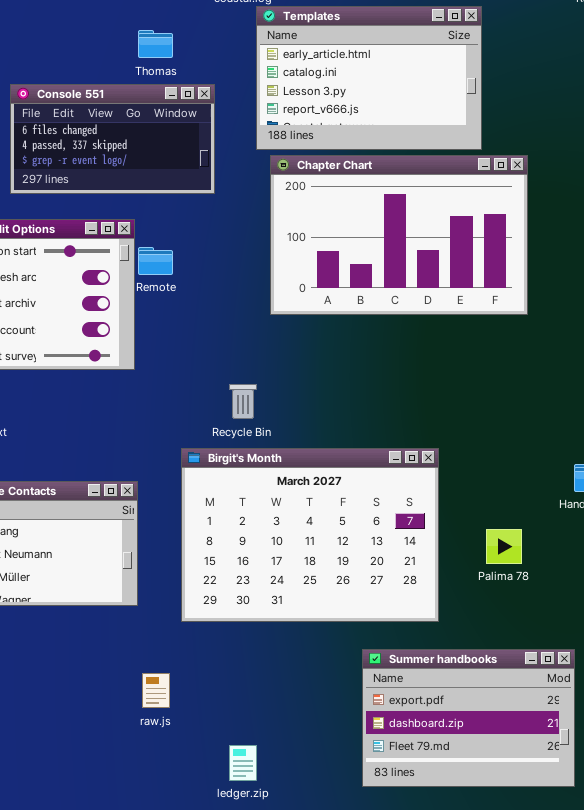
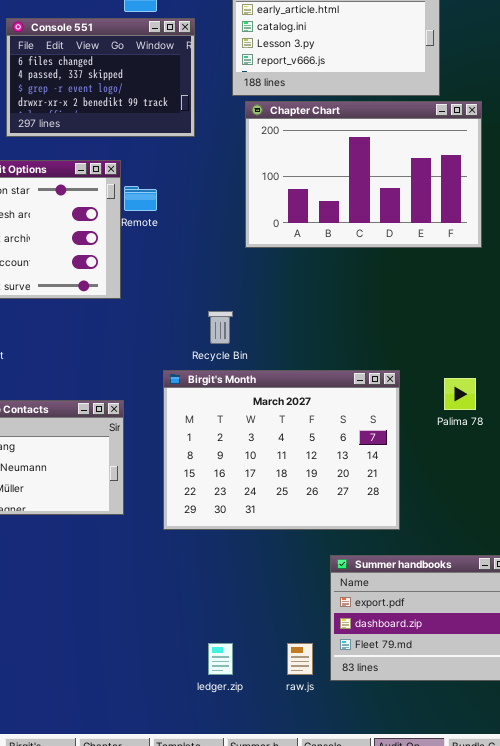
Console 551: [10,84,215,194] -> [6,18,195,137], resized
Palima 78: [486,529,522,564] -> [444,378,476,410], moved
raw.js: [142,673,170,708] -> [287,643,313,675], moved

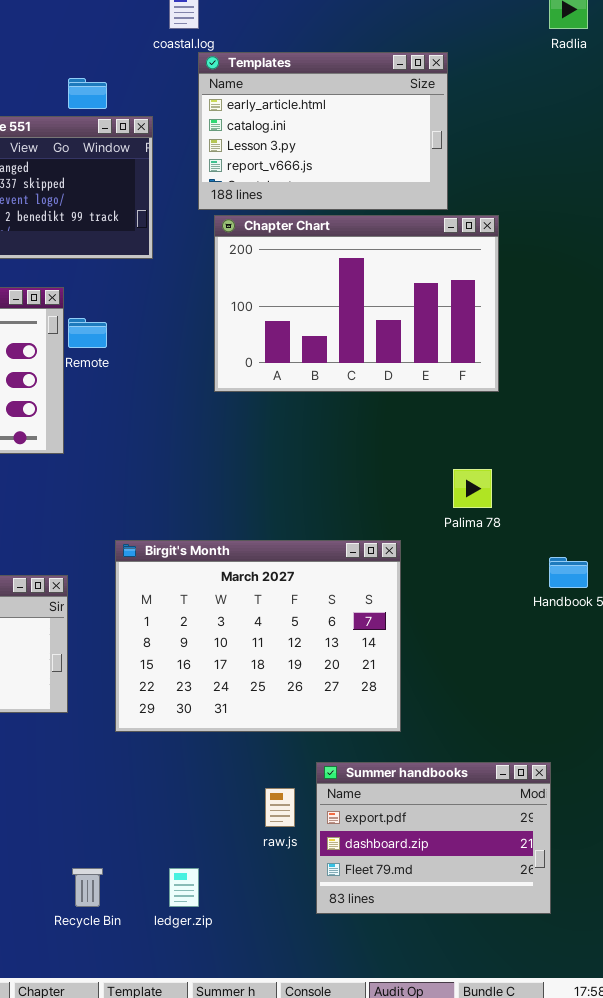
Recycle Bin: [208,311,233,344] -> [72,868,103,907], moved
Palima 78: [444,378,476,410] -> [453,469,492,508], moved
raw.js: [287,643,313,675] -> [265,788,295,827], moved

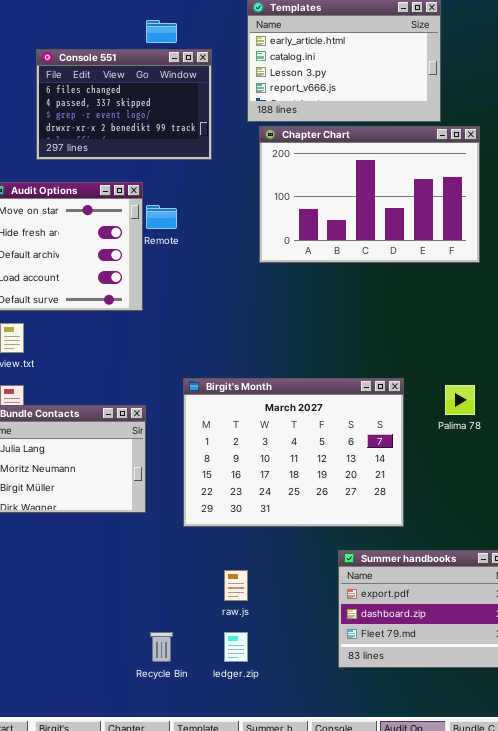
Palima 78: [453,469,492,508] -> [445,385,475,415], moved
raw.js: [265,788,295,827] -> [224,570,248,601], moved

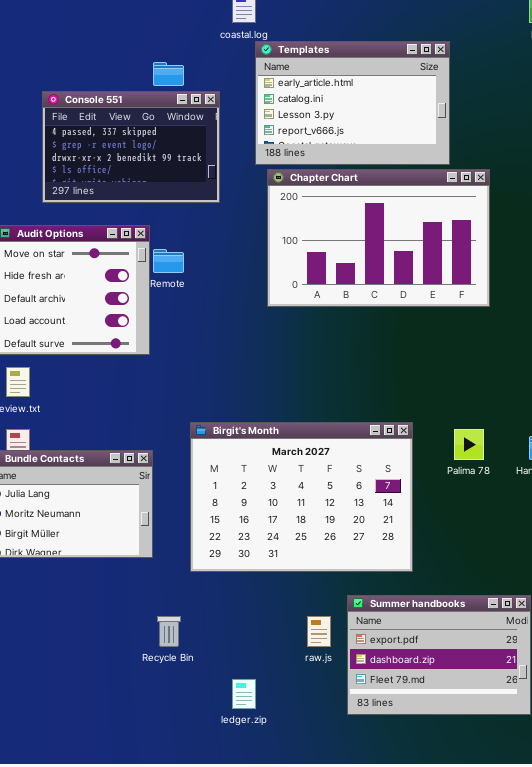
Console 551: [36,49,212,160] -> [42,91,220,203], scrolled down 1 row
raw.js: [224,570,248,601] -> [307,616,331,647], moved
Recycle Bin: [150,632,173,662] -> [157,616,181,647], moved

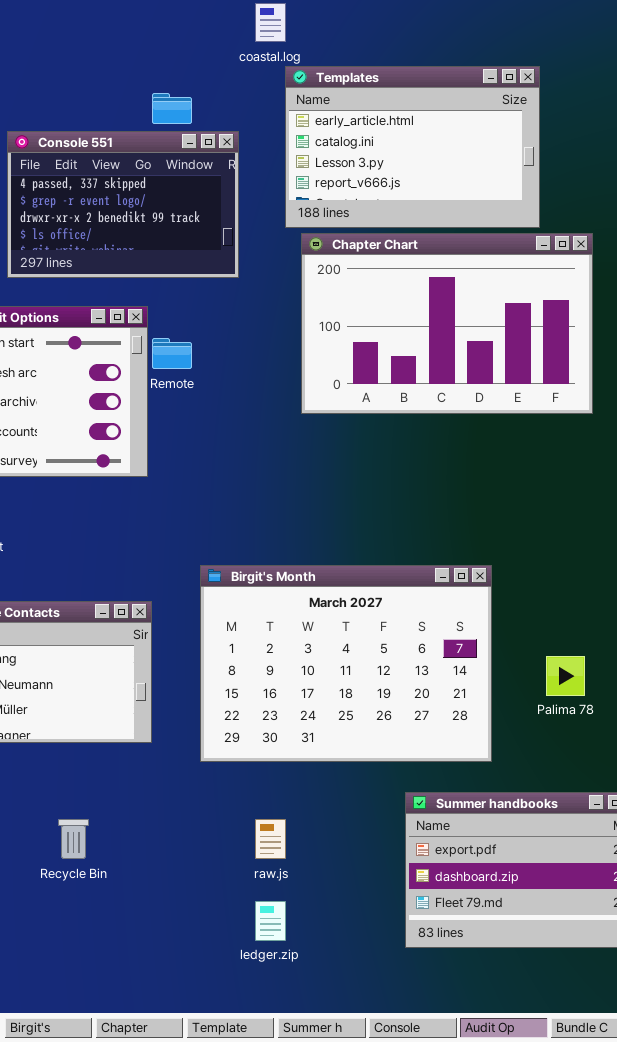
Palima 78: [454,429,484,460] -> [546,656,585,696], moved
Recycle Bin: [157,616,181,647] -> [58,819,89,859], moved
raw.js: [307,616,331,647] -> [255,819,286,859], moved

